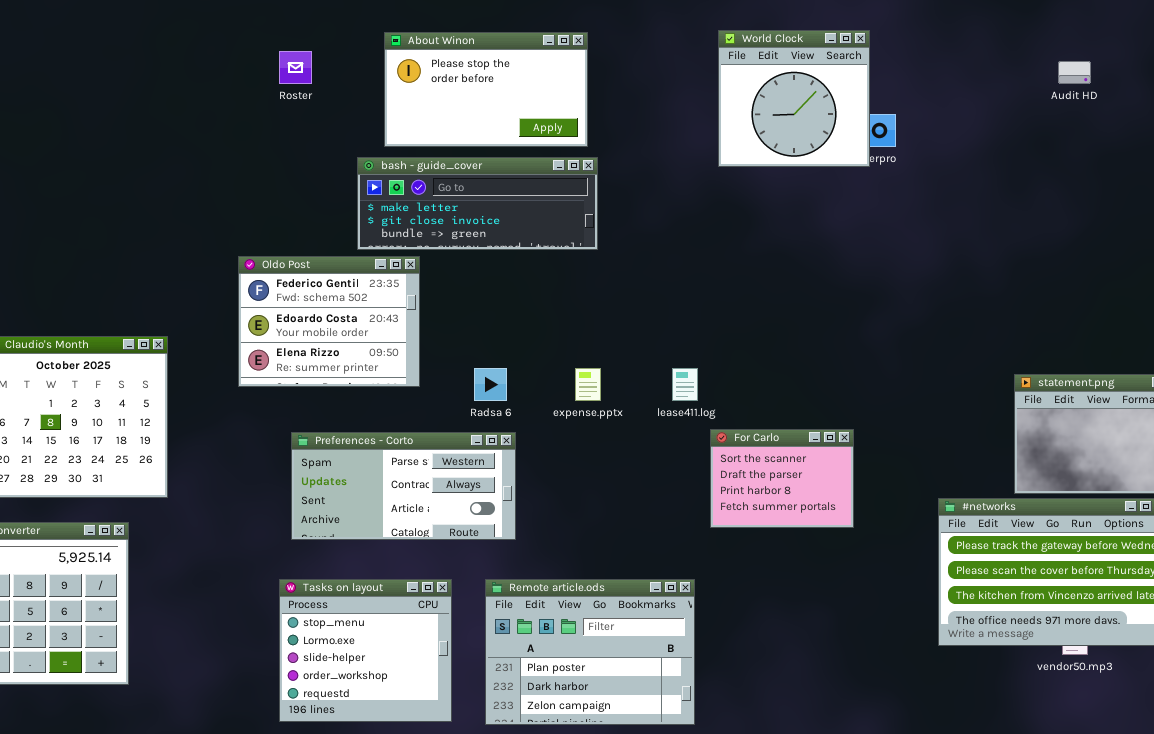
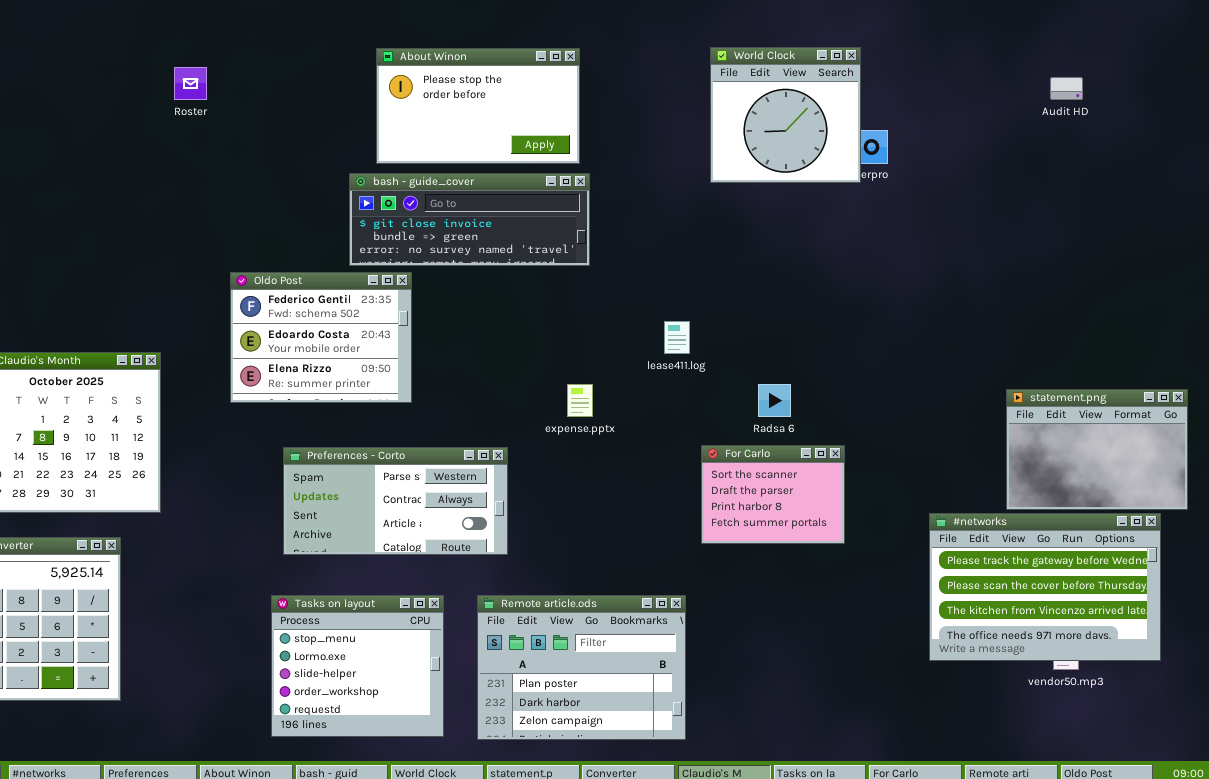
Roster: [279,51,312,84] -> [174,67,207,100], moved
bash - guide_cover: [357,157,598,250] -> [349,173,590,266], scrolled down 1 row
Radsa 6: [474,368,507,401] -> [758,384,791,417], moved
lease411.log: [672,368,698,401] -> [664,321,690,354], moved

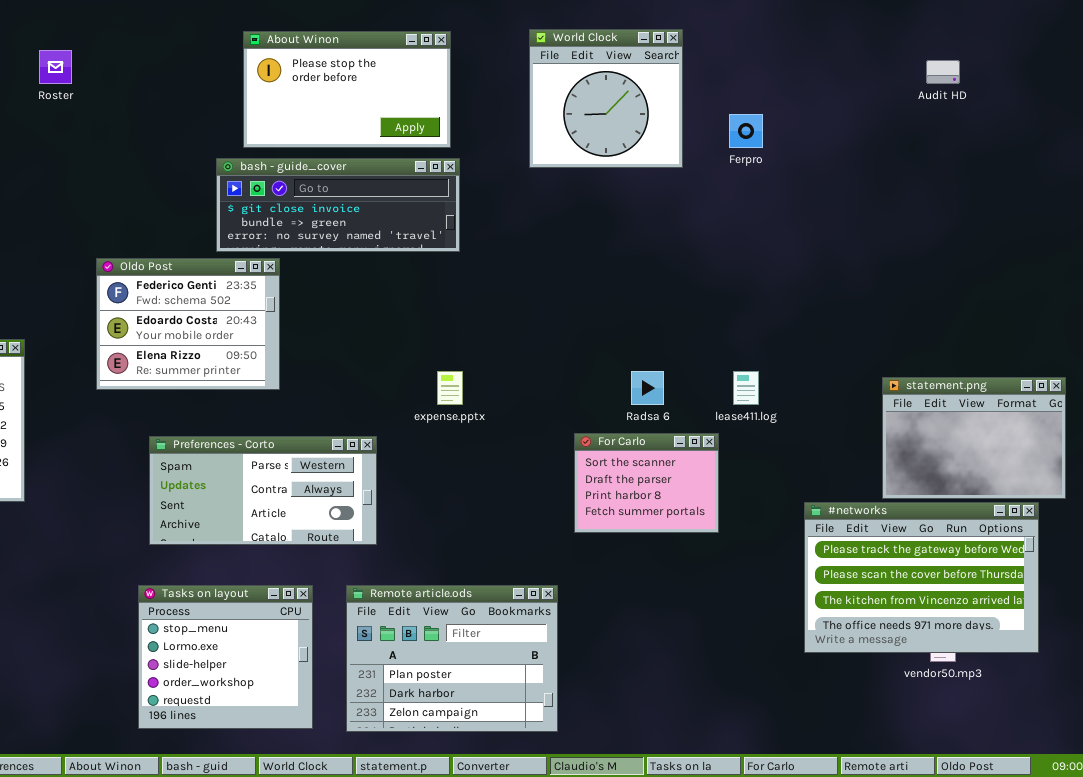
World Clock: [710,47,861,183] -> [529,29,683,168], moved
lease411.log: [664,321,690,354] -> [733,371,759,405], moved

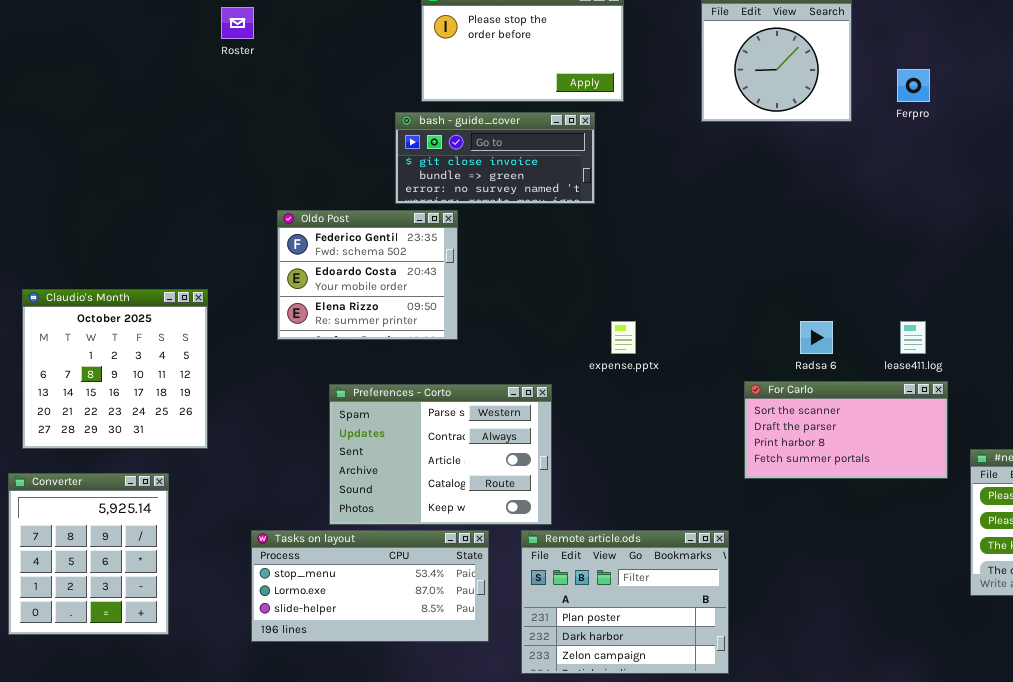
bash - guide_cover: [216,158,460,252] -> [395,112,595,204], resized
For Carlo: [574,433,719,533] -> [744,381,948,479], resized
Preferences - Corto: [149,436,377,545] -> [329,384,552,525], resized
Tasks on layout: [138,585,313,729] -> [251,530,489,642], resized

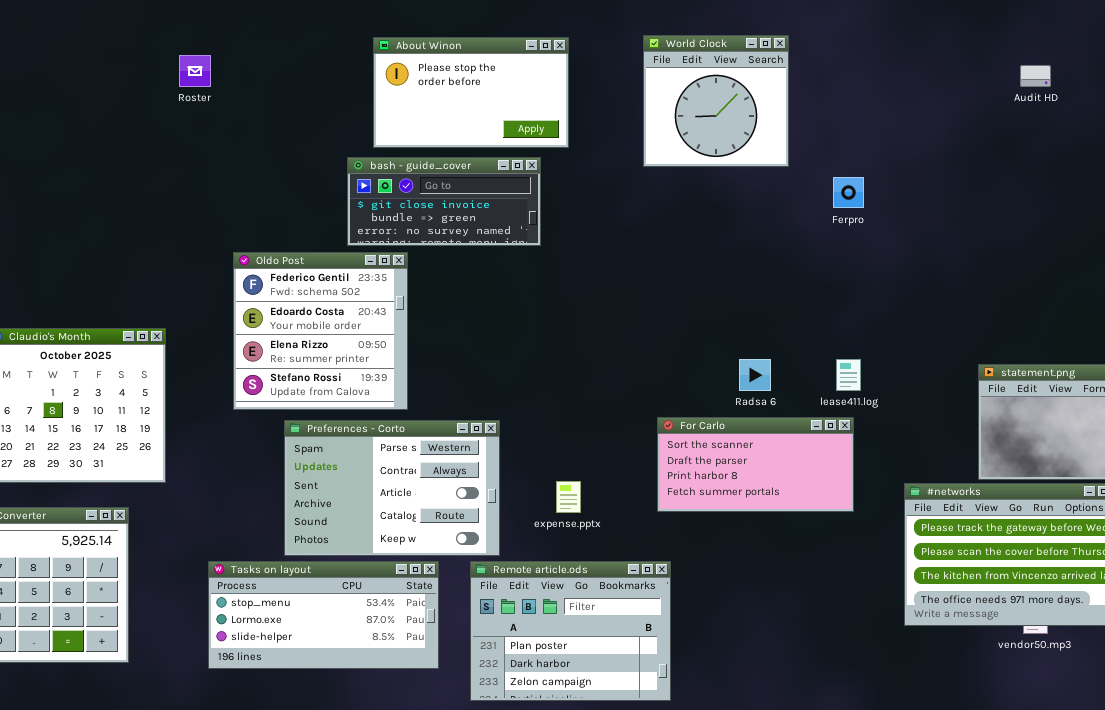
Ferpro: [897,69,930,102] -> [833,177,864,208], moved
Oldo Post: [277,210,458,340] -> [233,252,408,410], resized
expense.pptx: [611,321,636,354] -> [556,481,581,513], moved
For Carlo: [744,381,948,479] -> [657,417,854,512], moved

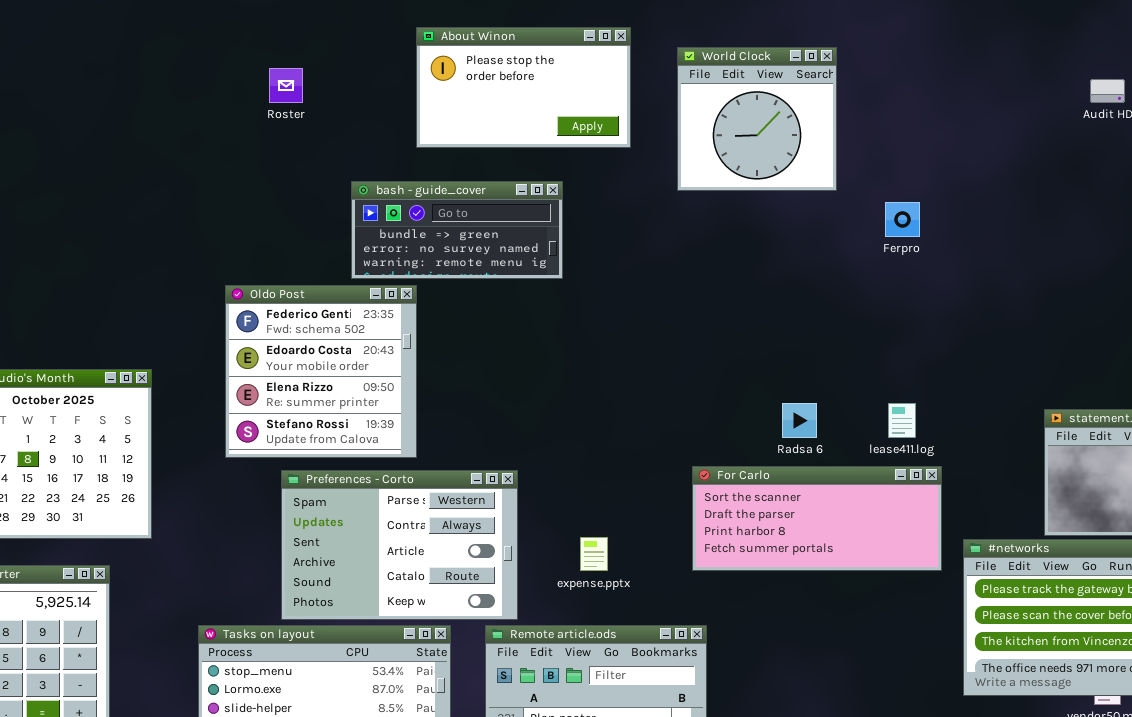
About Winon: [373,37,569,148] -> [416,27,631,148], moved
Roster: [179,55,211,87] -> [269,68,303,103], moved
bash - guide_cover: [347,157,541,246] -> [351,181,563,279], scrolled down 1 row
For Carlo: [657,417,854,512] -> [692,466,942,571], resized

